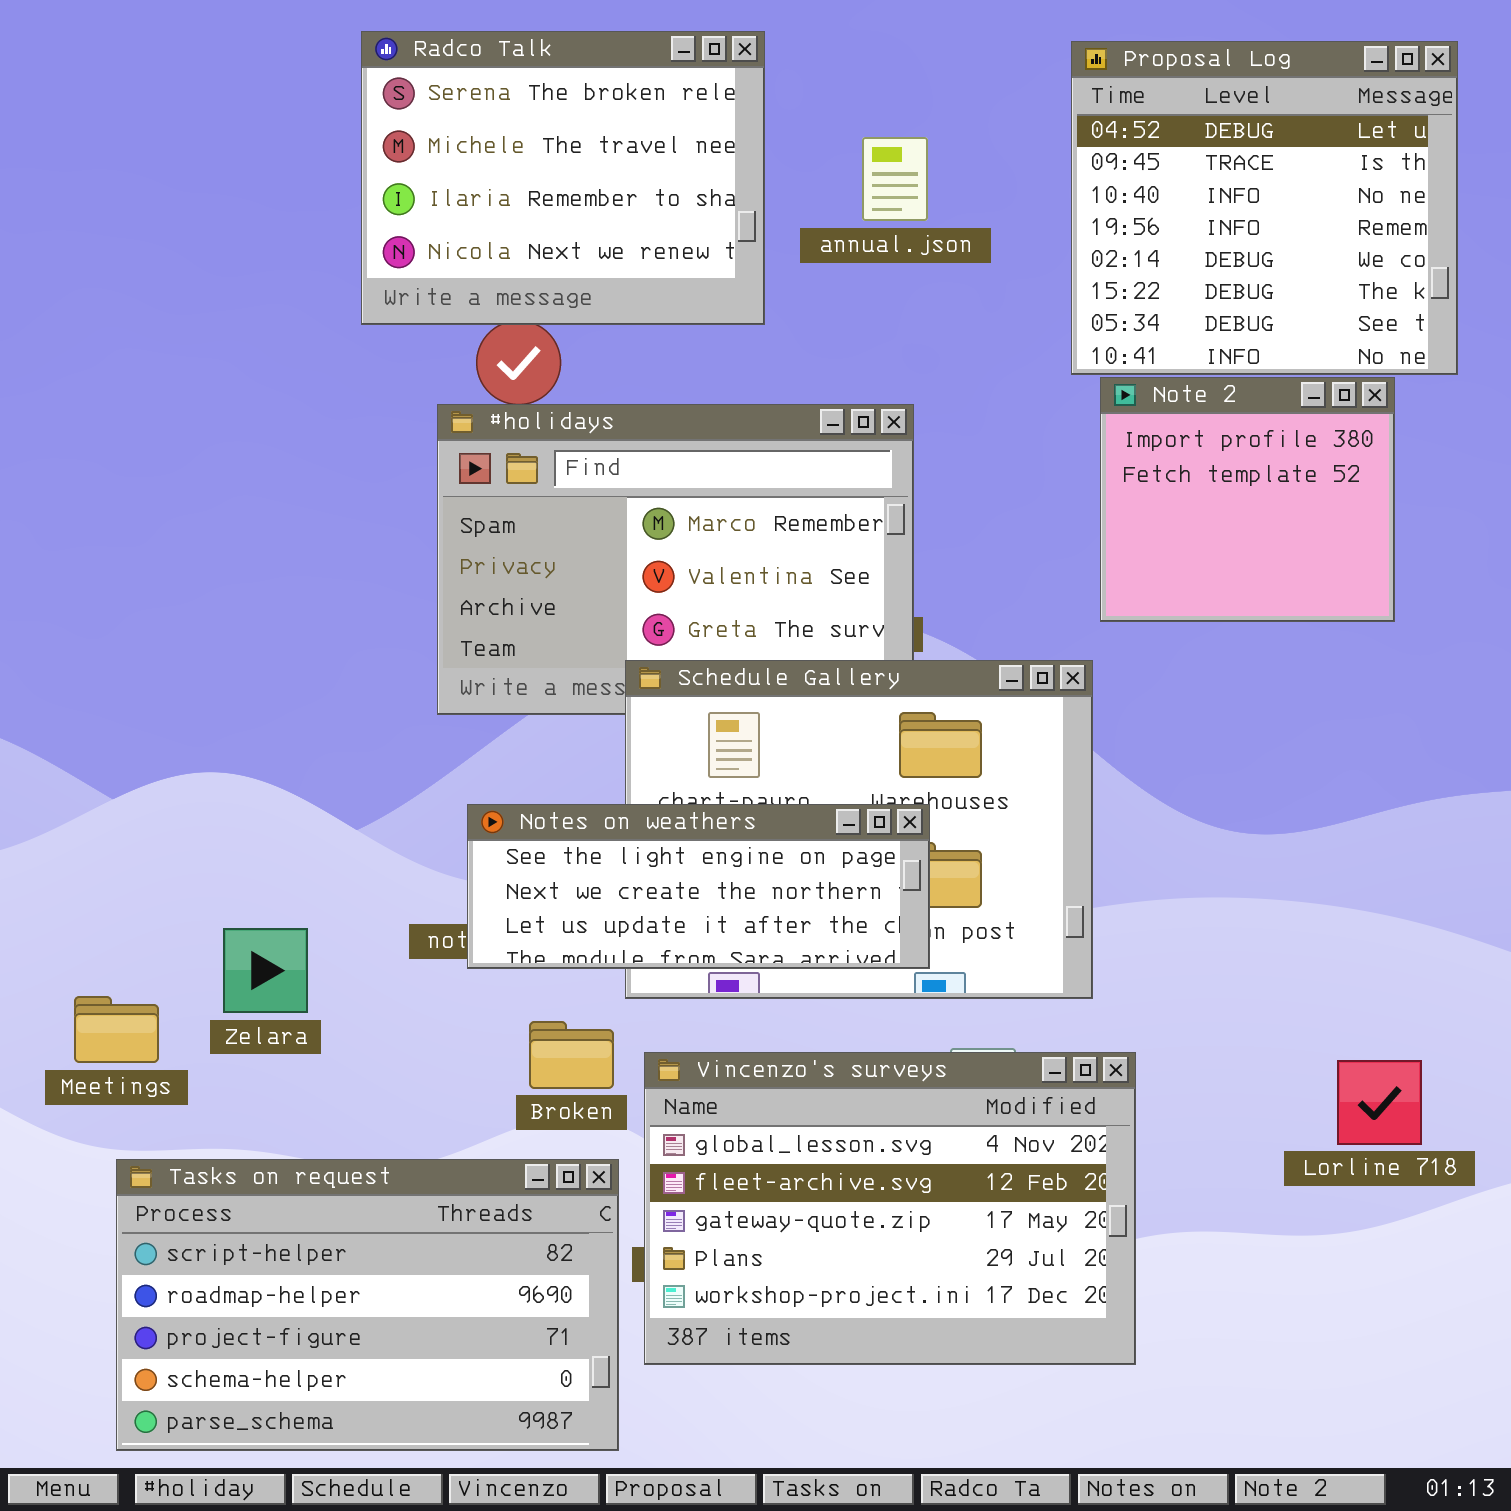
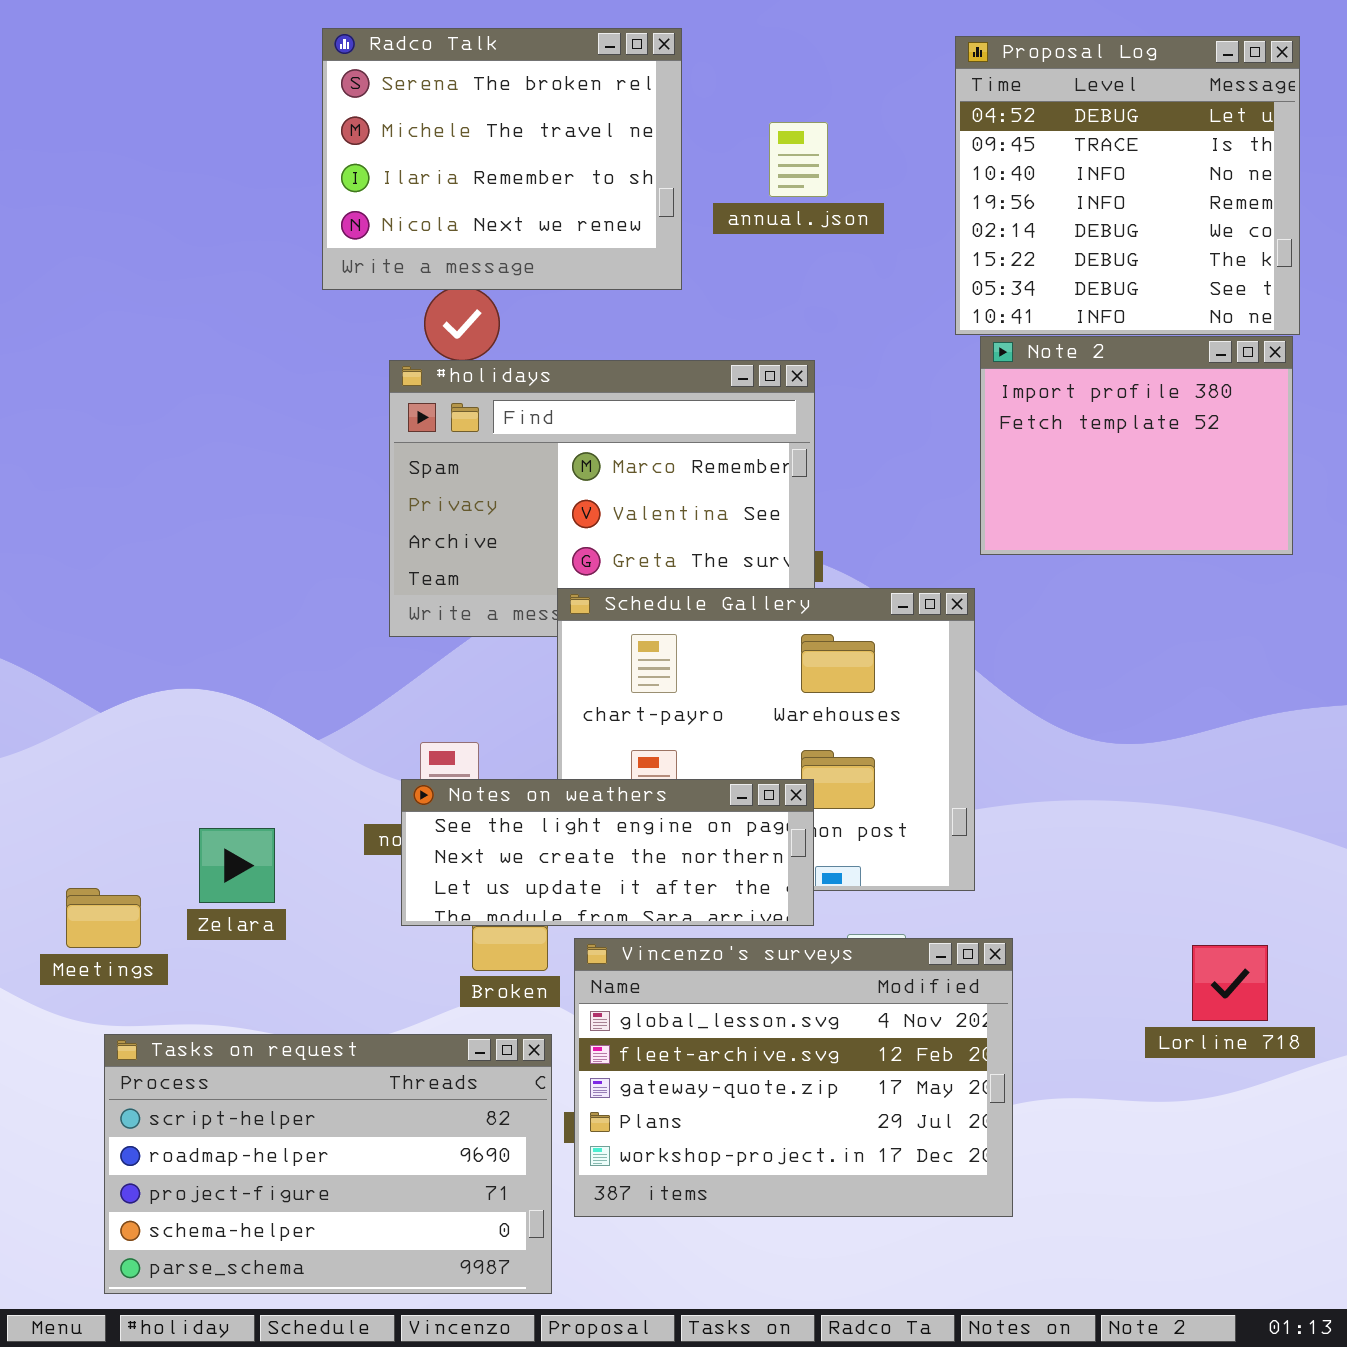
Note 2: [1100,377,1395,622] -> [980,336,1293,555], resized
Notes on weathers: [467,804,930,969] -> [401,779,814,926], moved

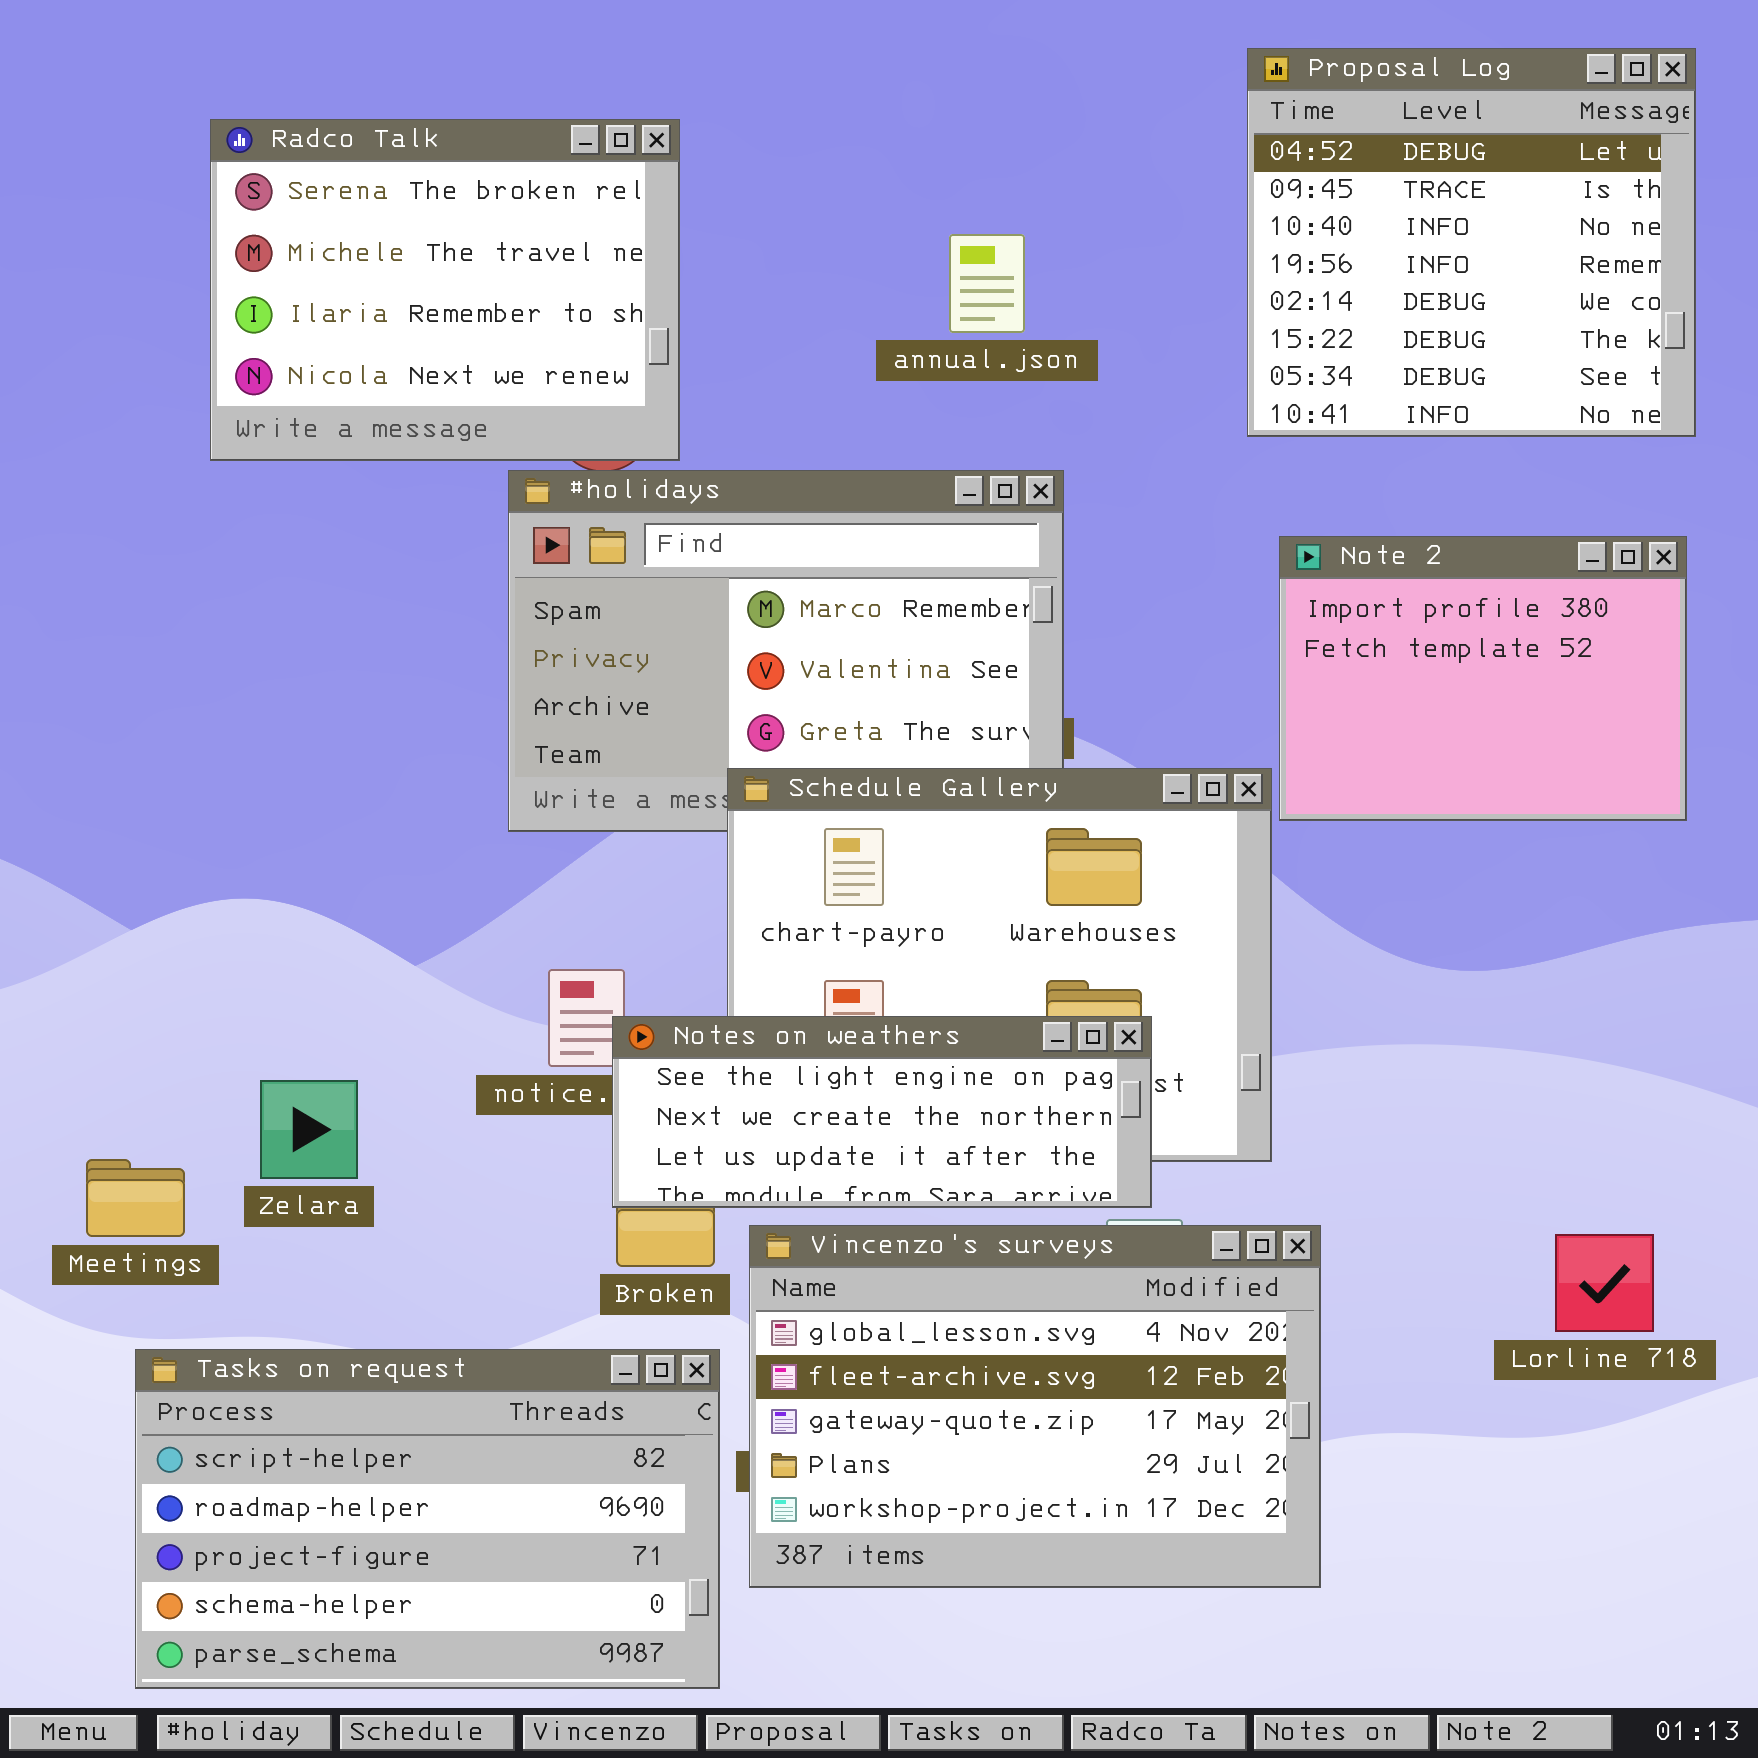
Radco Talk: [322,28,682,290] -> [210,119,680,461], moved
annual.json: [769,122,828,197] -> [949,234,1025,333], moved
Note 2: [980,336,1293,555] -> [1279,536,1687,821], moved
Notes on weathers: [401,779,814,926] -> [612,1016,1152,1208], moved

